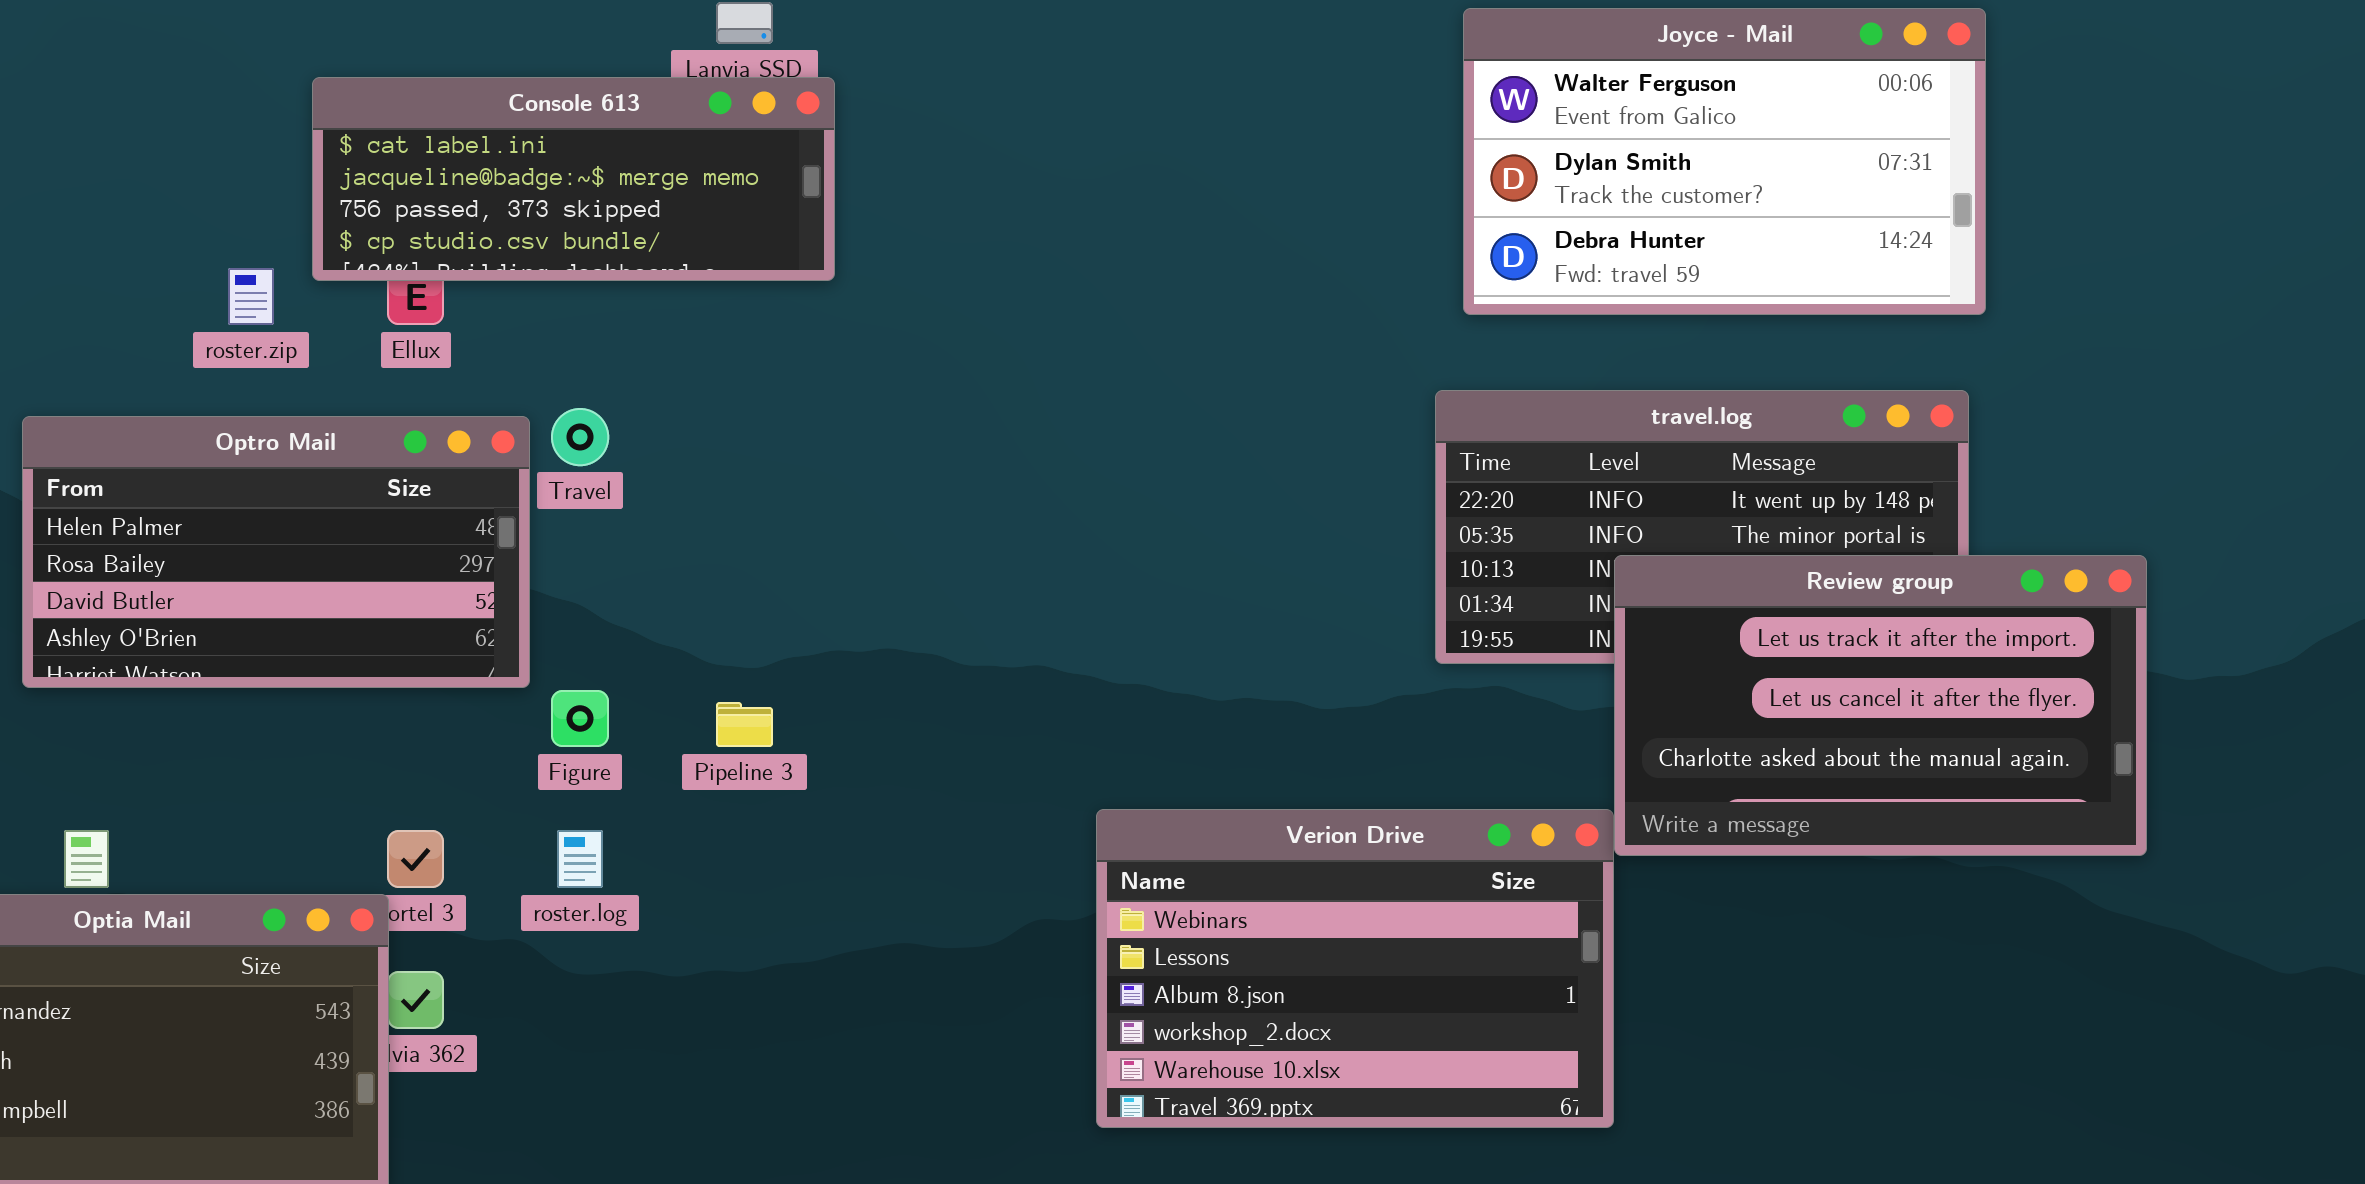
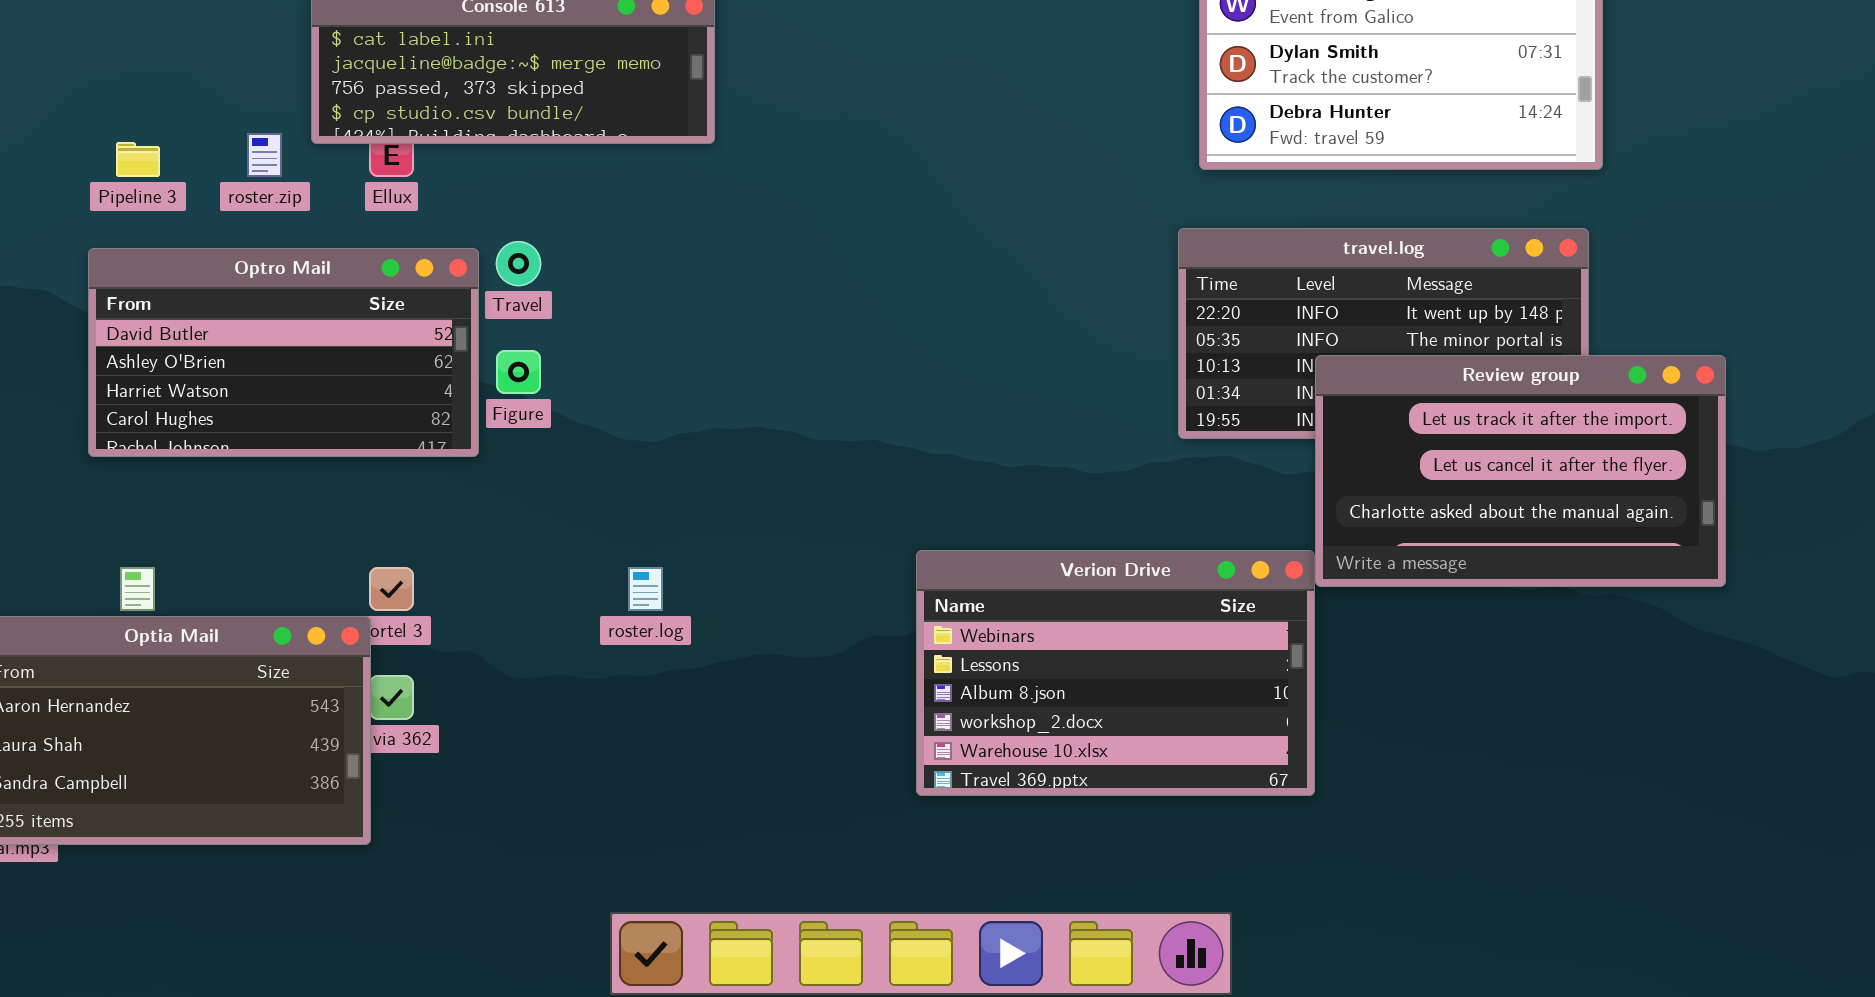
Optro Mail: [22,416,530,688] -> [88,248,479,457], scrolled down 2 rows
Figure: [551,690,609,747] -> [496,350,541,394], moved
Pipeline 3: [716,702,773,747] -> [116,142,160,177], moved
roster.log: [557,830,603,888] -> [628,567,663,611], moved

